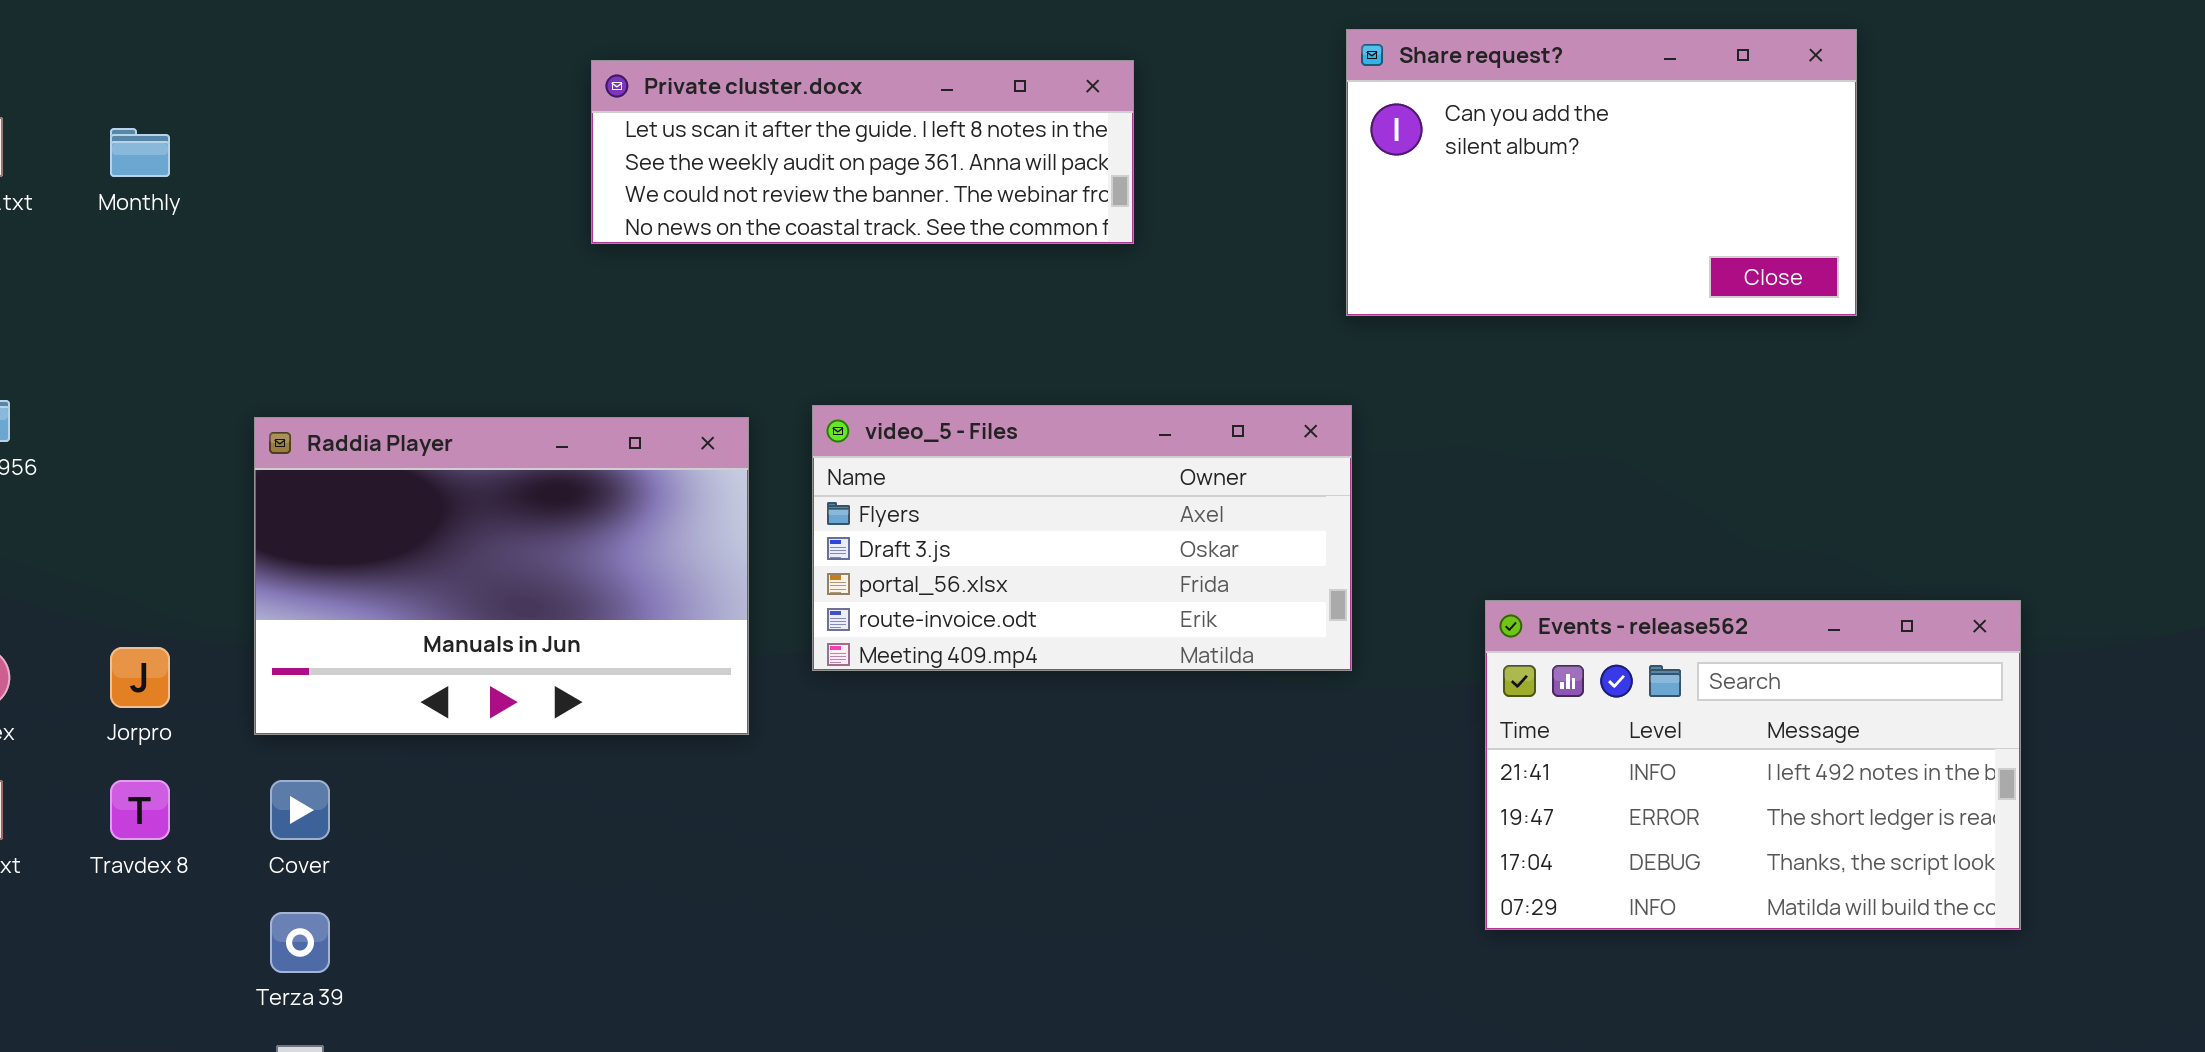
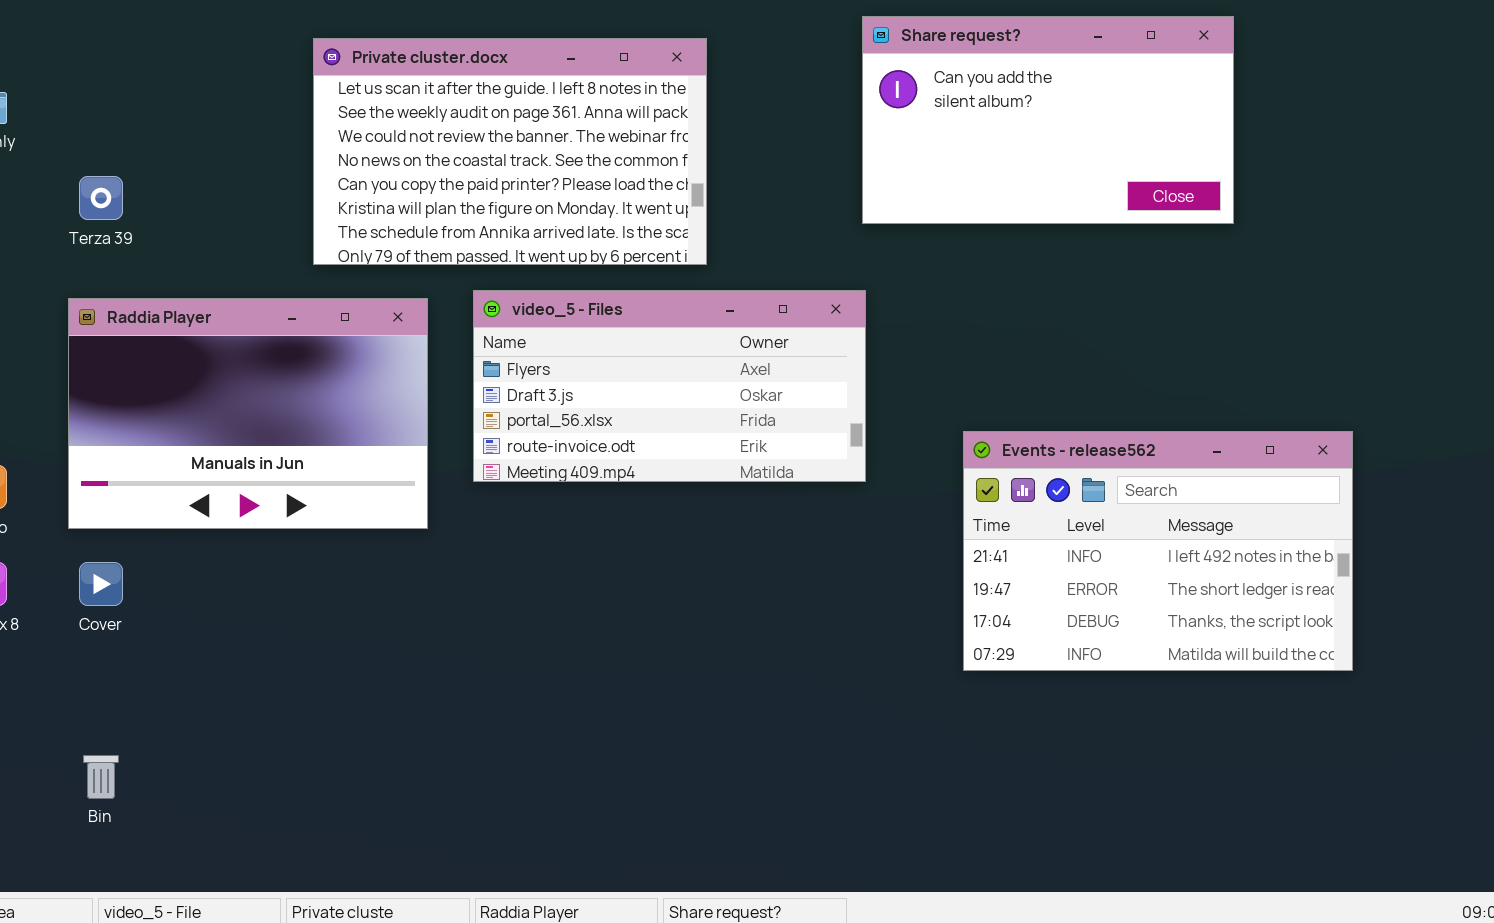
Private cluster.docx: [591,60,1134,244] -> [313,38,707,265], resized
Terza 39: [270,912,330,973] -> [79,176,123,220], moved

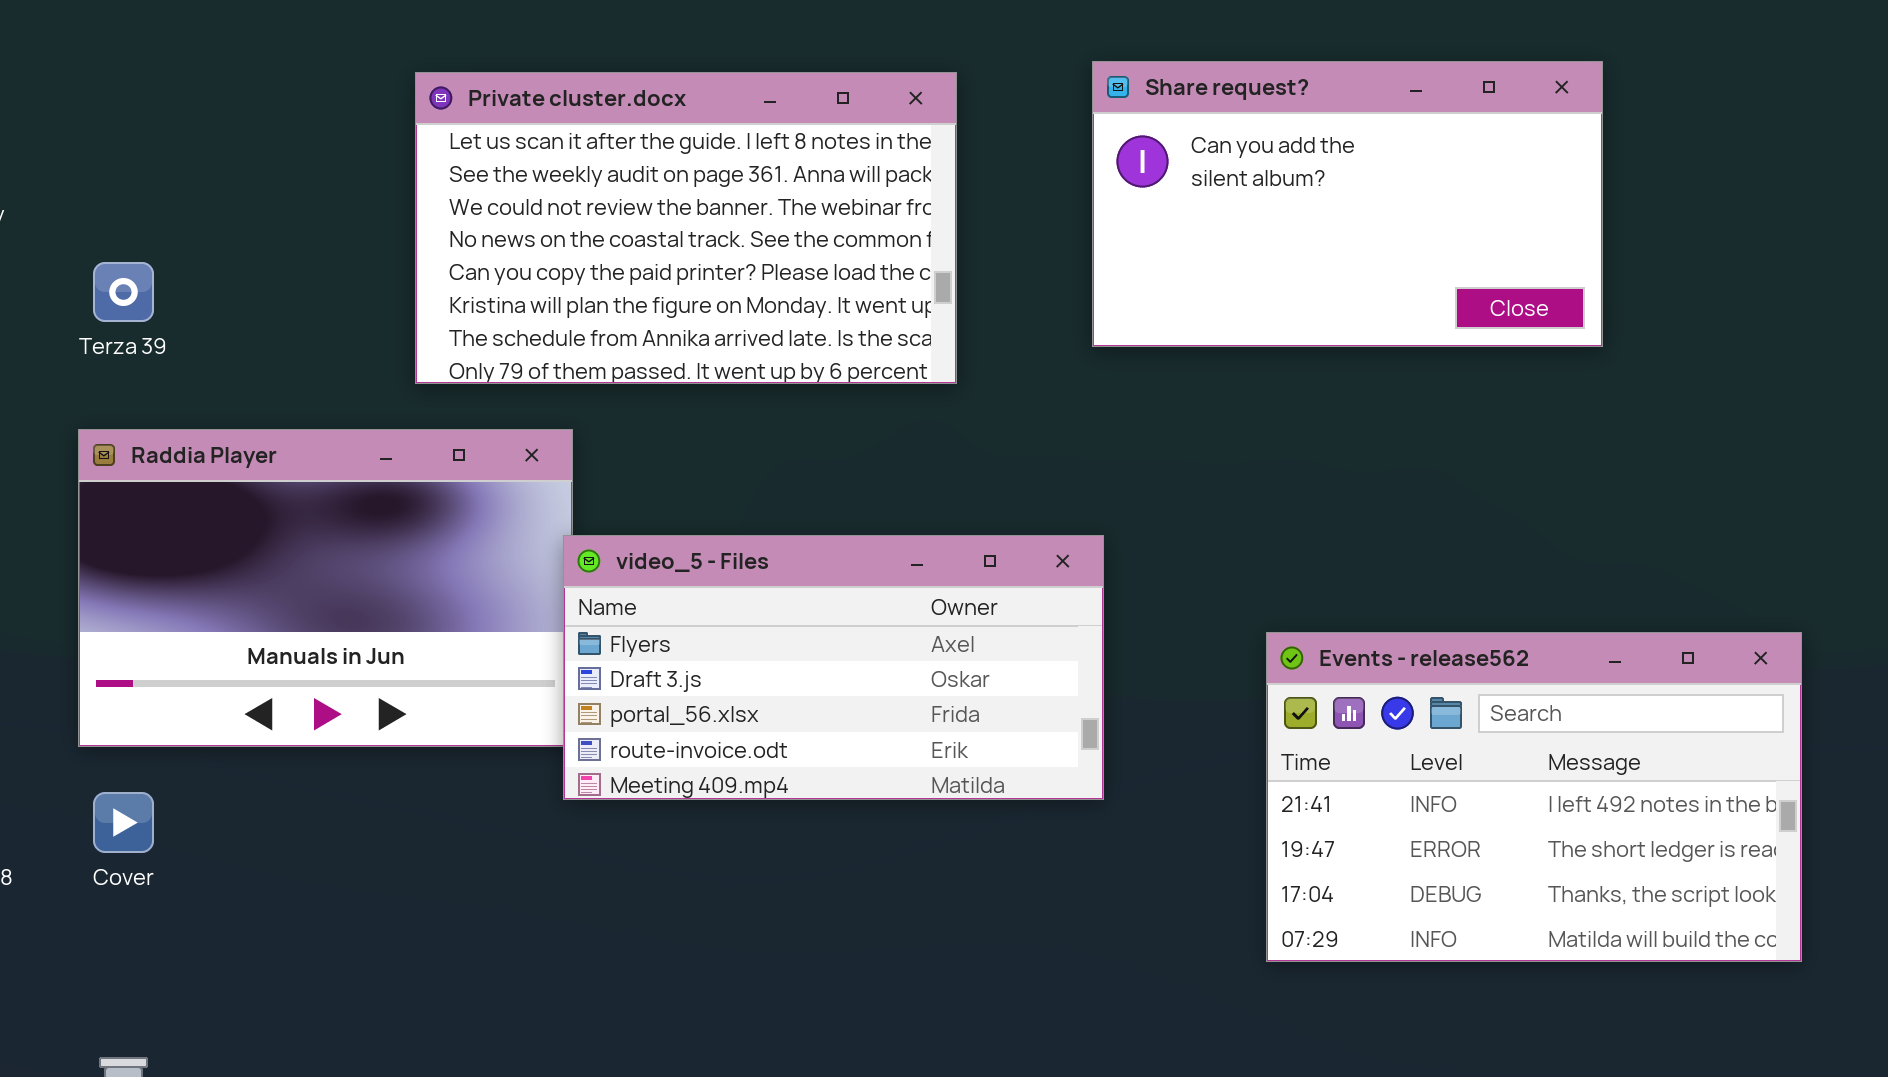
Share request?: [862,16,1234,224] -> [1092,61,1603,347], moved
video_5 - Files: [473,290,866,482] -> [563,535,1104,800], moved
Events - release562: [963,431,1353,671] -> [1266,632,1802,962], moved

